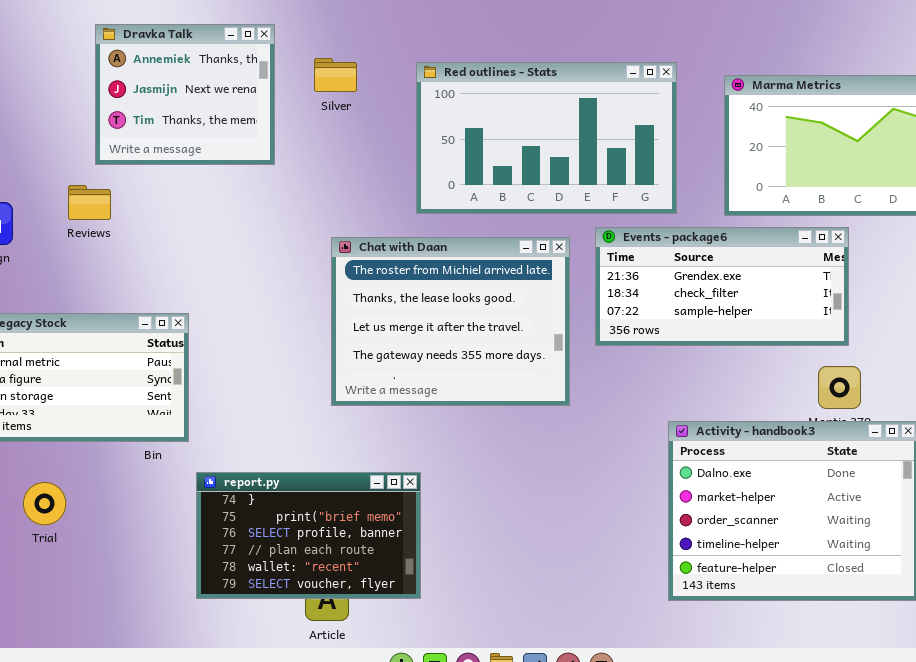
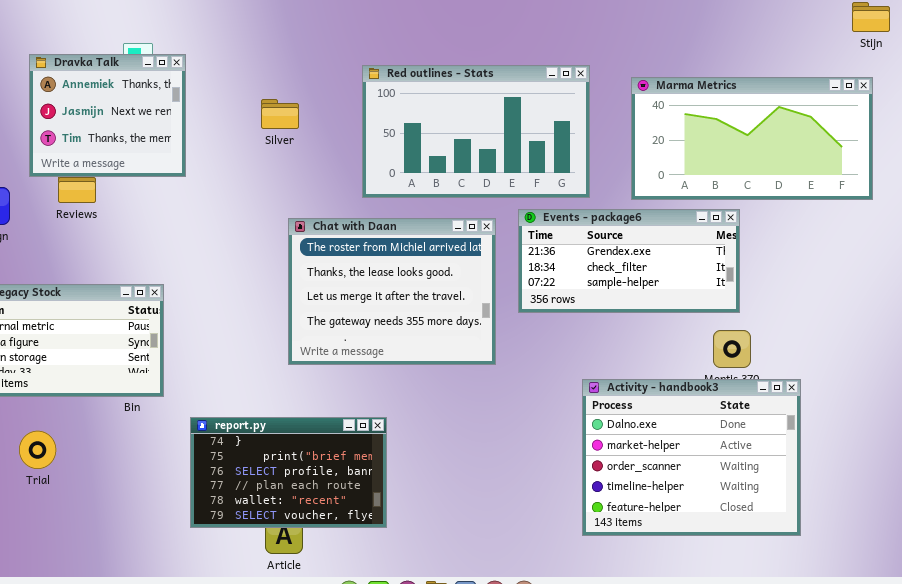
Dravka Talk: [95,24,275,165] -> [29,54,186,177], moved
Silver: [314,58,357,92] -> [261,99,299,129], moved
report.py: [196,472,421,599] -> [190,417,387,528], moved

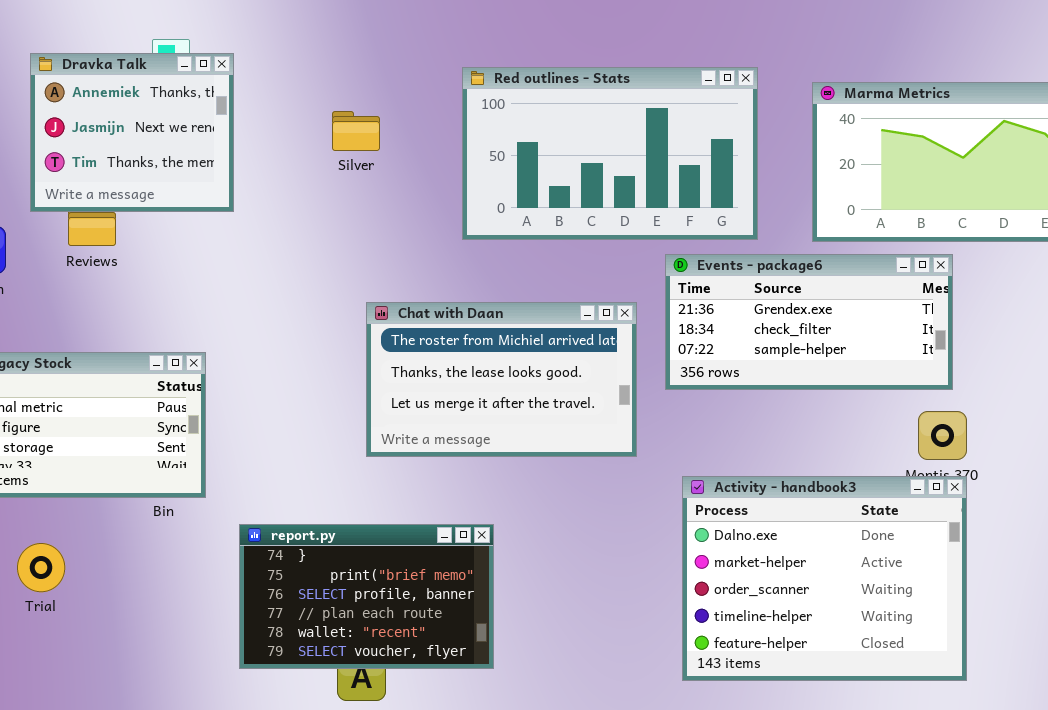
Chat with Daan: [288,218,496,365] -> [366,302,637,457], resized
Activity - handbook3: [582,379,801,536] -> [682,476,967,681], moved

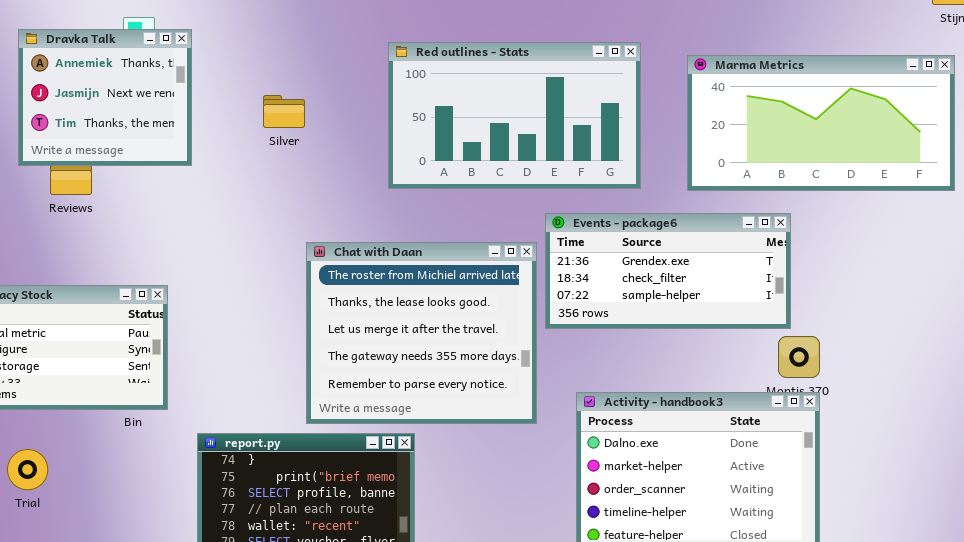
Silver: [332,111,380,151] -> [263,95,305,128], moved
Events - package6: [665,254,953,390] -> [545,213,791,329], moved
Chat with Daan: [366,302,637,457] -> [306,242,537,424], resized

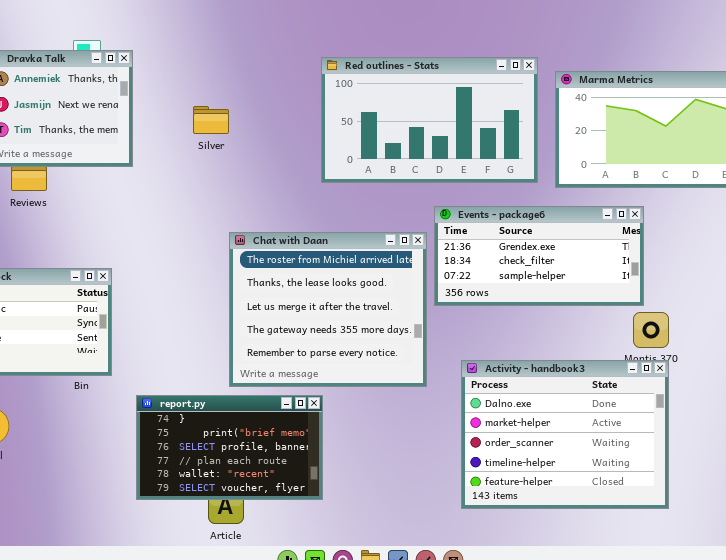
Red outlines - Stats: [388,42,641,189] -> [321,57,538,183], moved

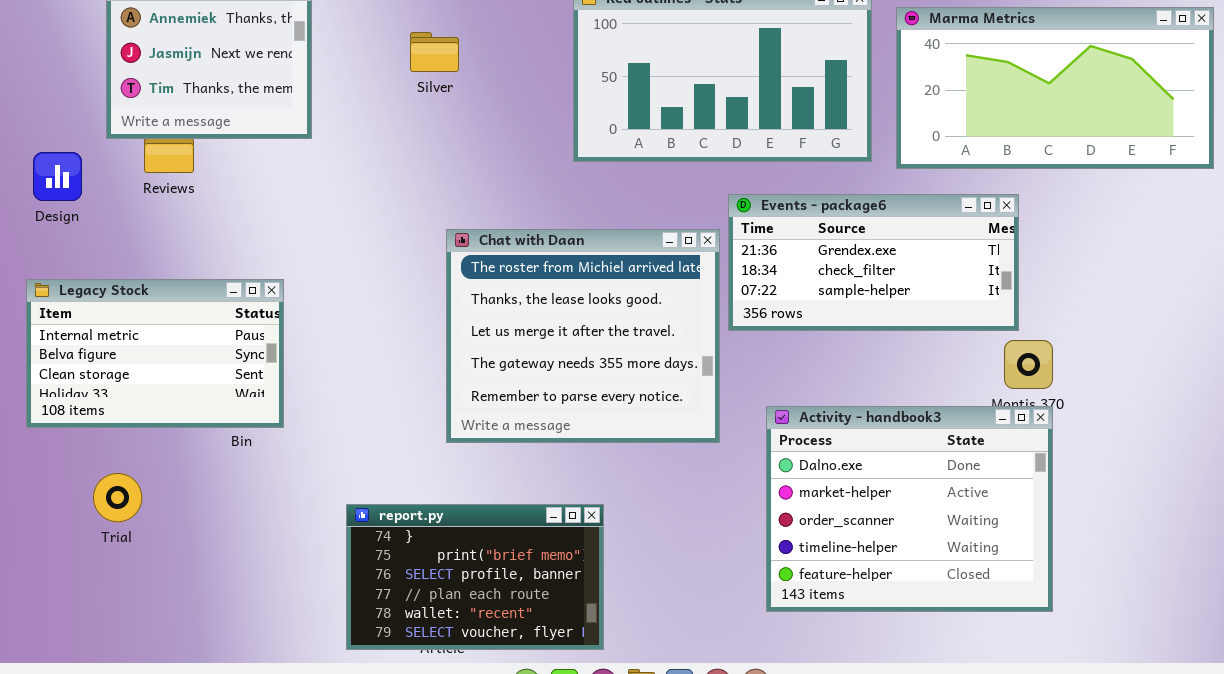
Silver: [193,106,229,134] -> [410,32,459,72], moved
report.py: [136,395,323,500] -> [346,504,604,650], moved

